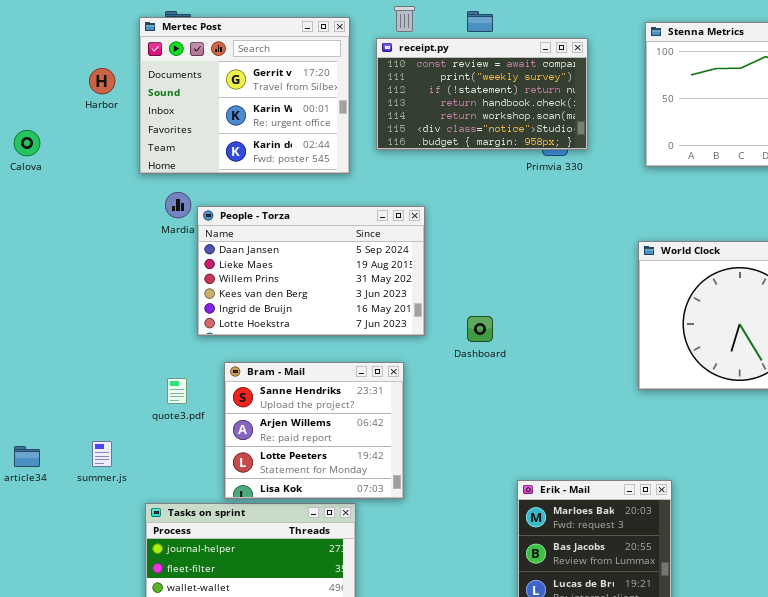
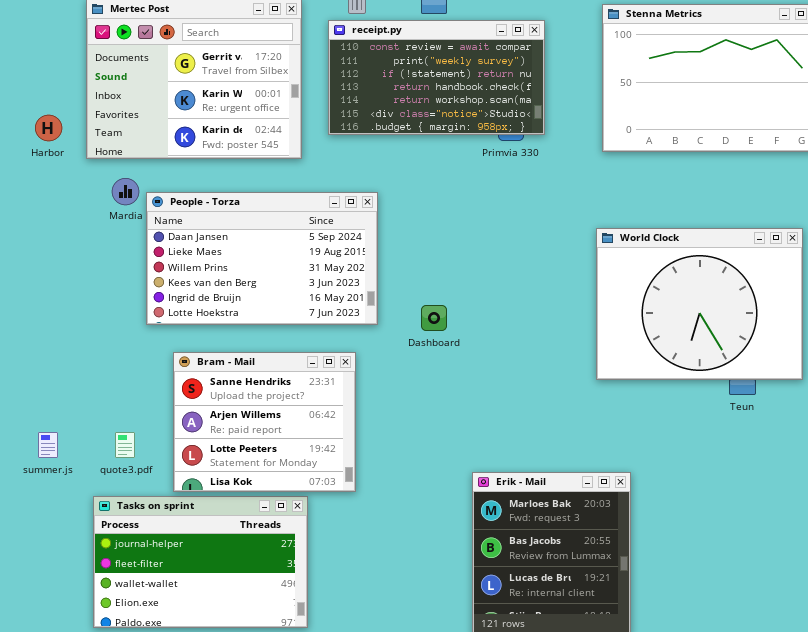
Harbor: [89,68,115,94] -> [35,115,62,141], moved
quote3.pdf: [167,378,187,404] -> [115,432,135,458], moved

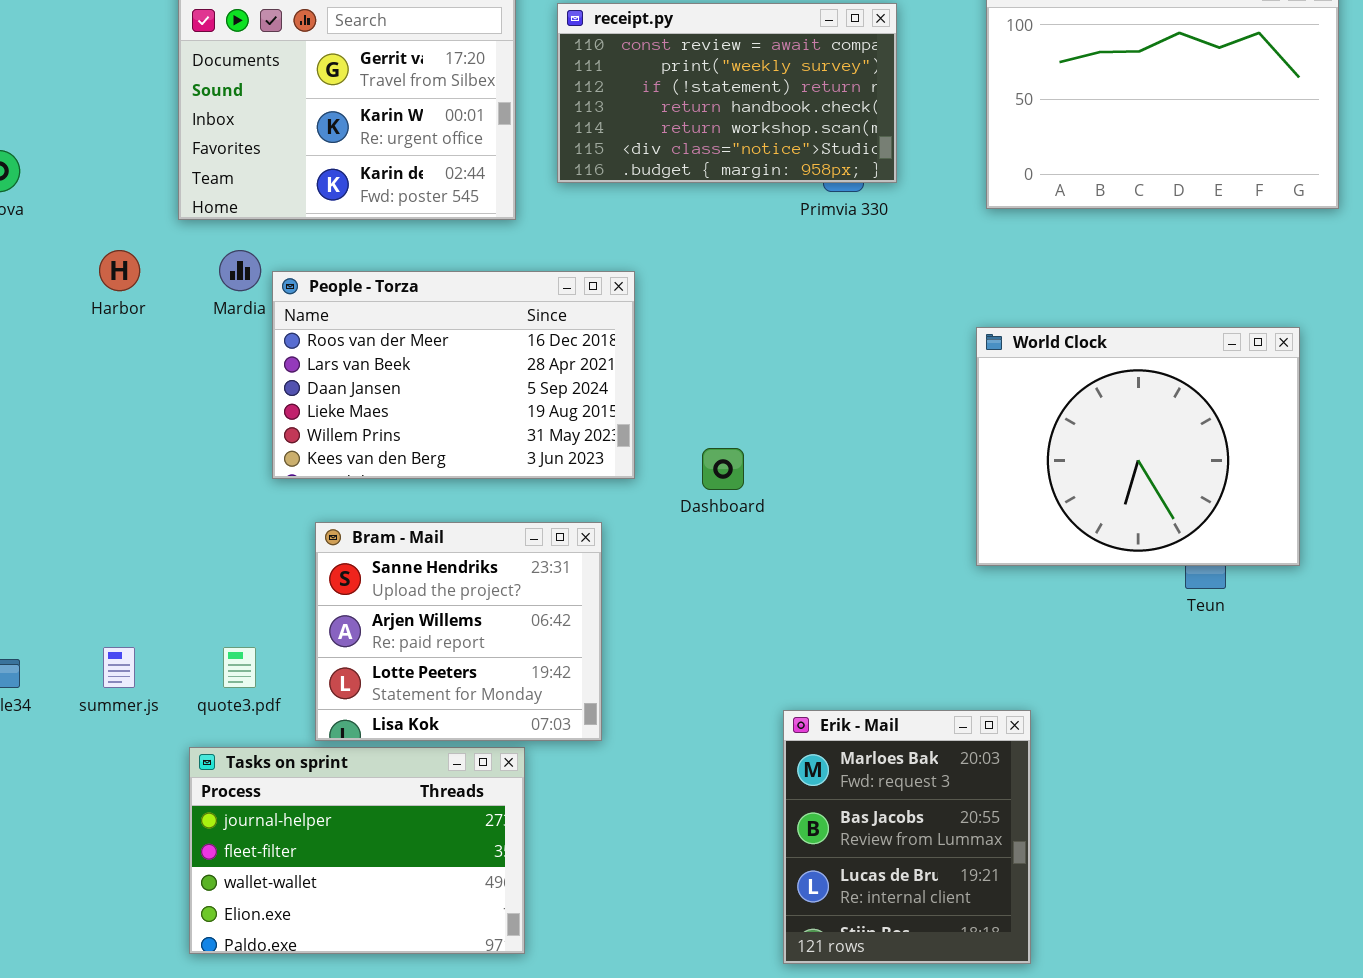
Harbor: [35,115,62,141] -> [99,250,140,291], moved
People - Torza: [146,192,378,325] -> [272,271,635,479], scrolled up 2 rows

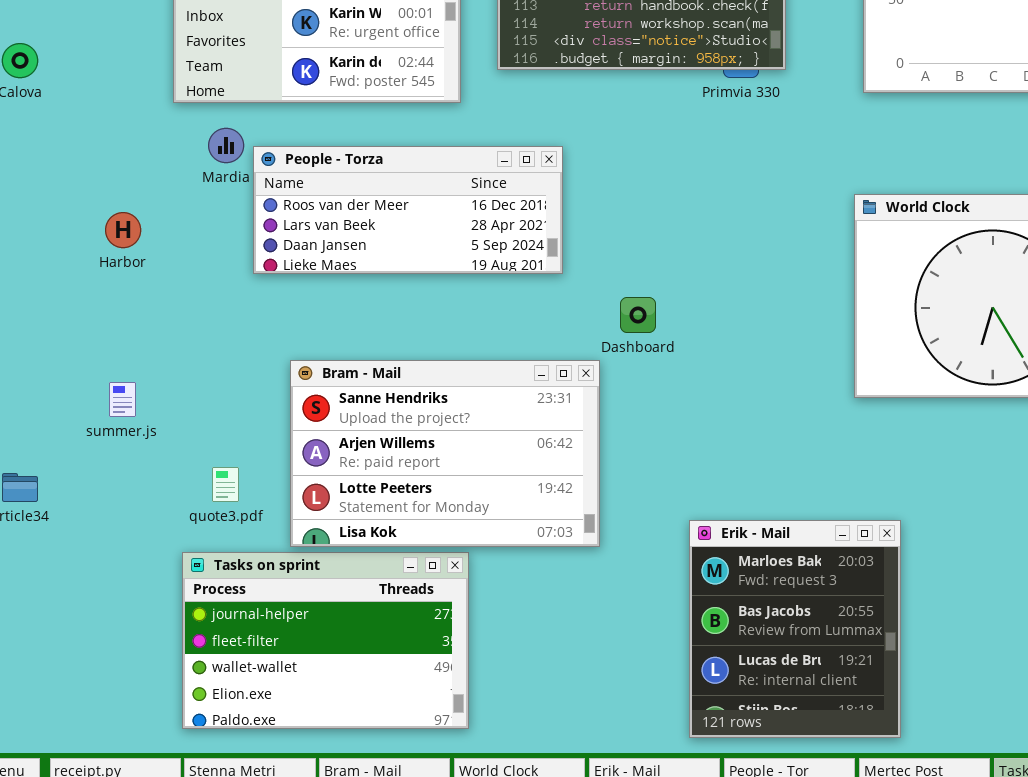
Harbor: [99,250,140,291] -> [105,212,141,248], moved
People - Torza: [272,271,635,479] -> [253,146,563,274], resized
Bram - Mail: [315,522,602,741] -> [290,360,600,547], resized
summer.js: [103,647,135,688] -> [109,382,136,417], moved

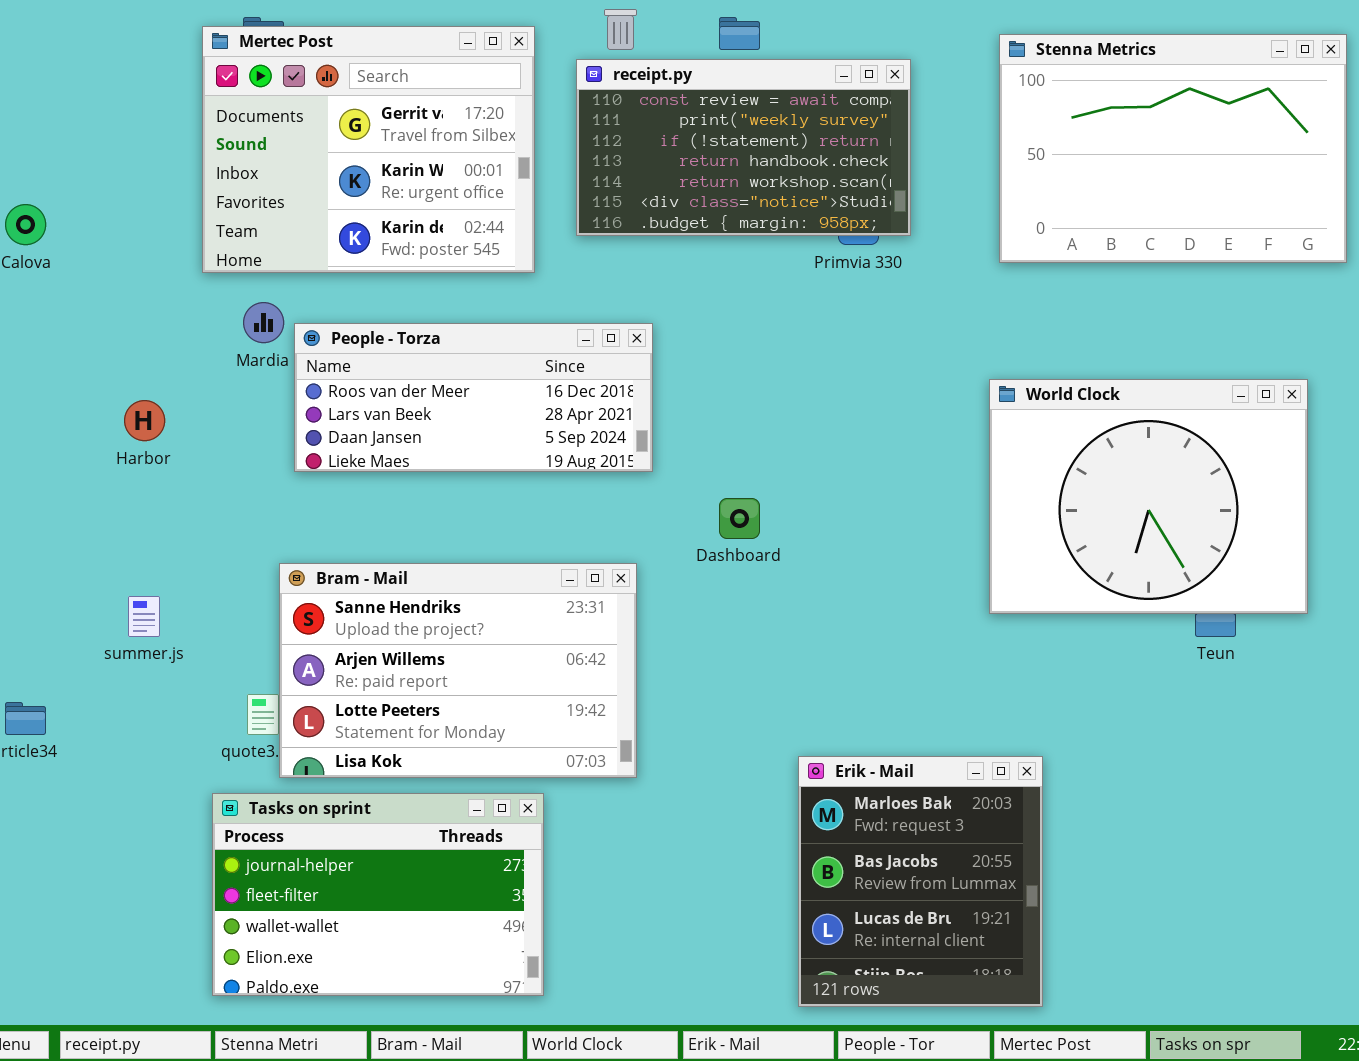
Bram - Mail: [290,360,600,547] -> [279,563,637,778], moved

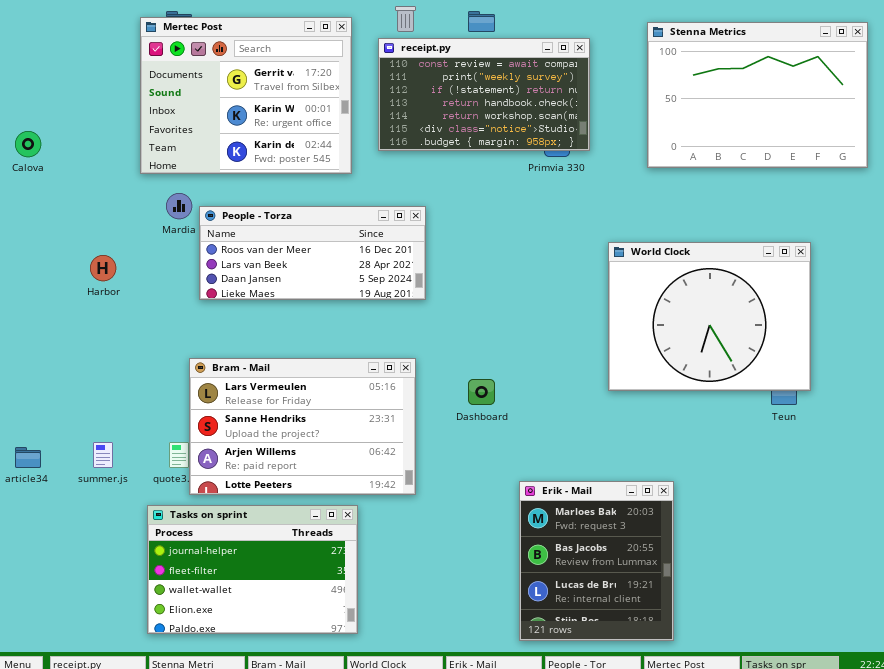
World Clock: [989,379,1308,614] -> [608,242,811,391], moved
Dashboard: [719,498,760,539] -> [468,379,495,405], moved
Bram - Mail: [279,563,637,778] -> [189,358,416,495], scrolled up 1 row
summer.js: [128,596,160,637] -> [93,442,113,468], moved

